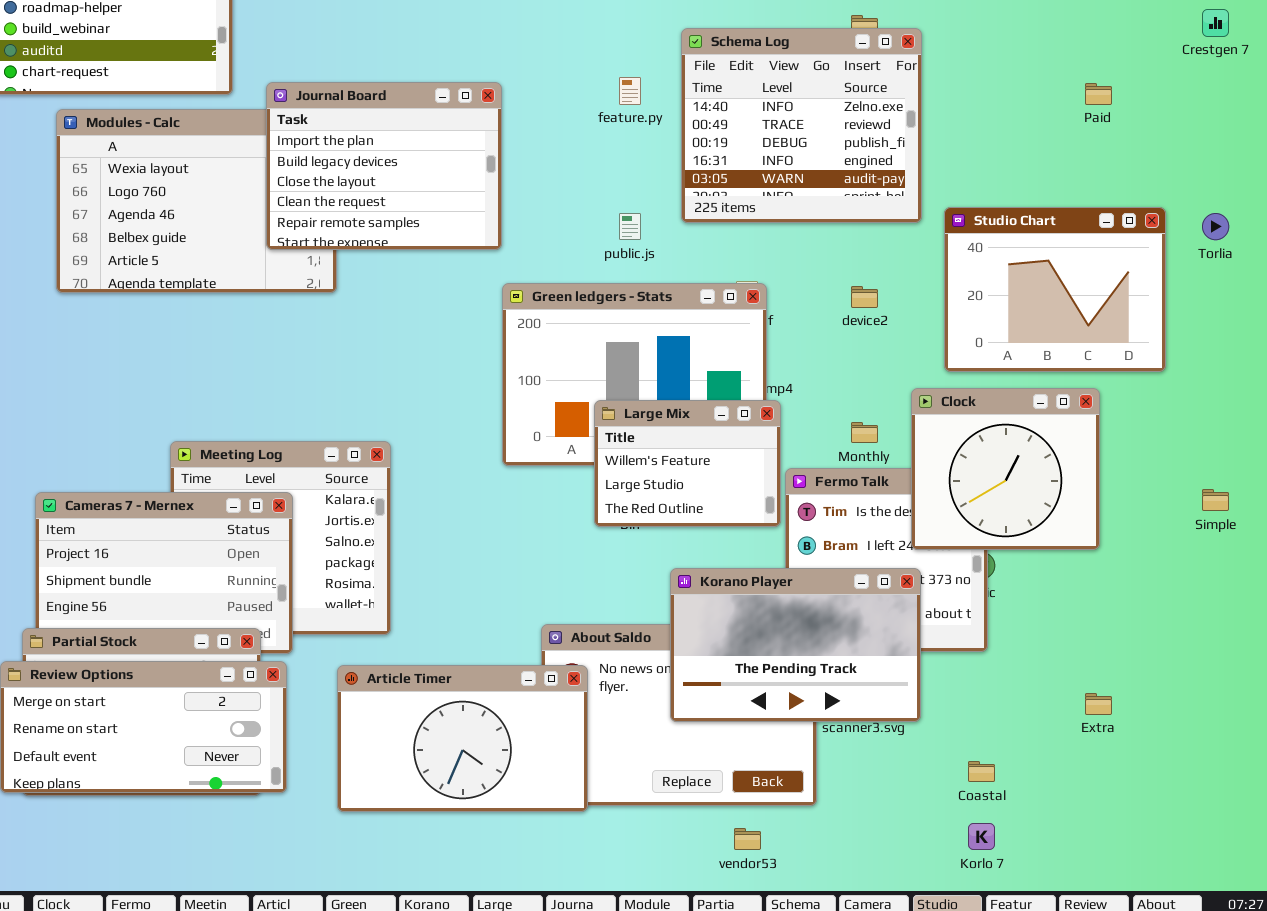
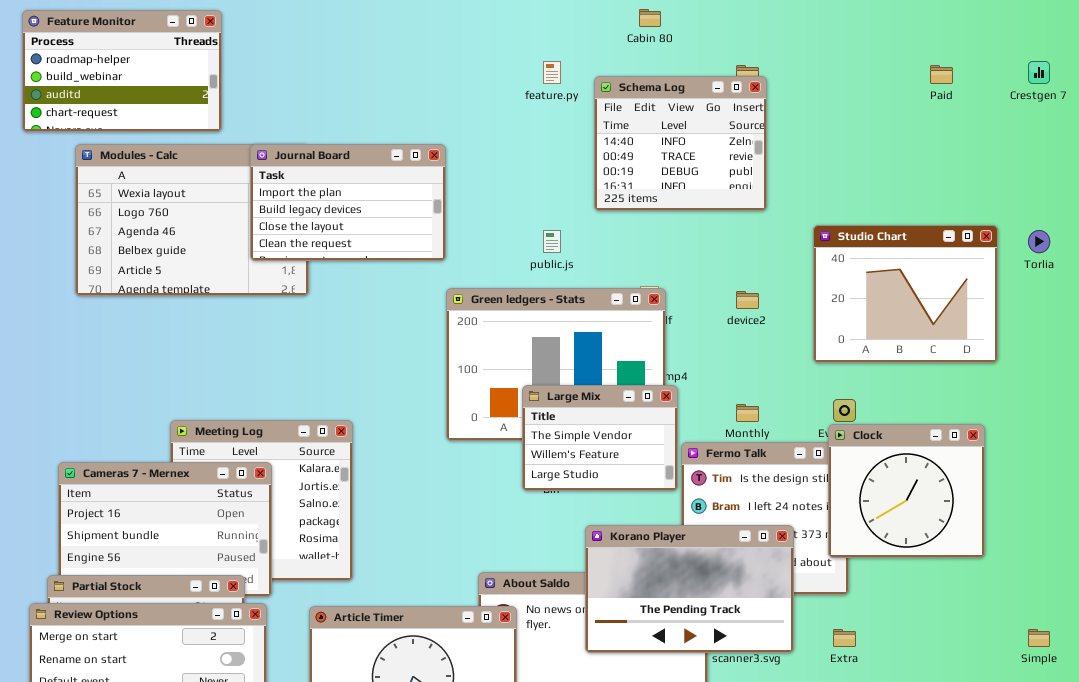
Schema Log: [681,28,922,223] -> [594,76,767,211], resized
feature.py: [619,77,641,105] -> [543,61,561,84], moved
Journal Board: [266,82,502,250] -> [250,144,446,261], resized
Paid: [1085,83,1112,105] -> [930,65,953,84], moved
Clock: [911,388,1100,550] -> [828,424,985,558], moved
Large Mix: [594,400,781,527] -> [522,385,678,491], scrolled up 1 row
Simple: [1202,489,1229,511] -> [1028,629,1050,647], moved
Extra: [1085,693,1112,715] -> [833,629,856,647], moved

